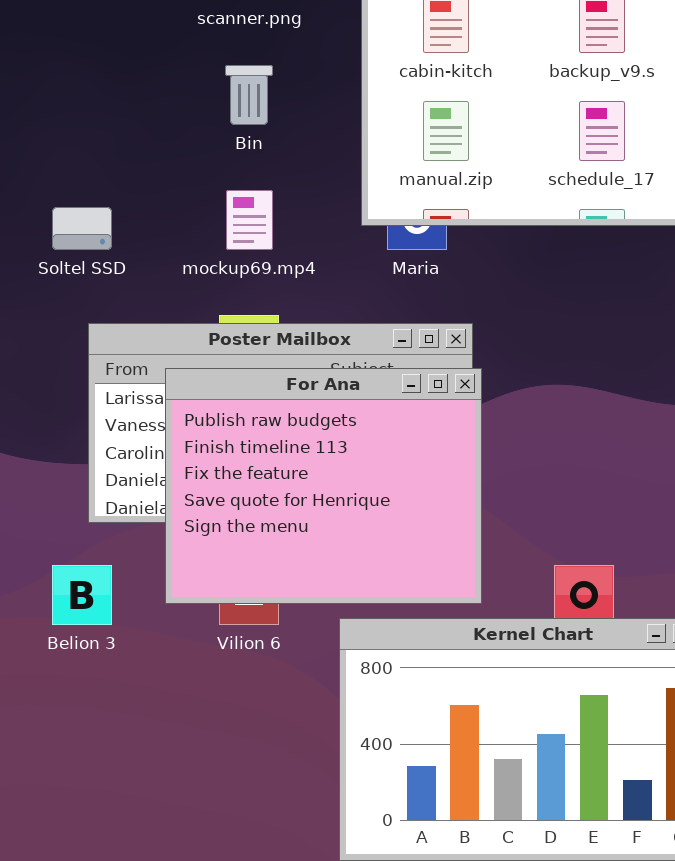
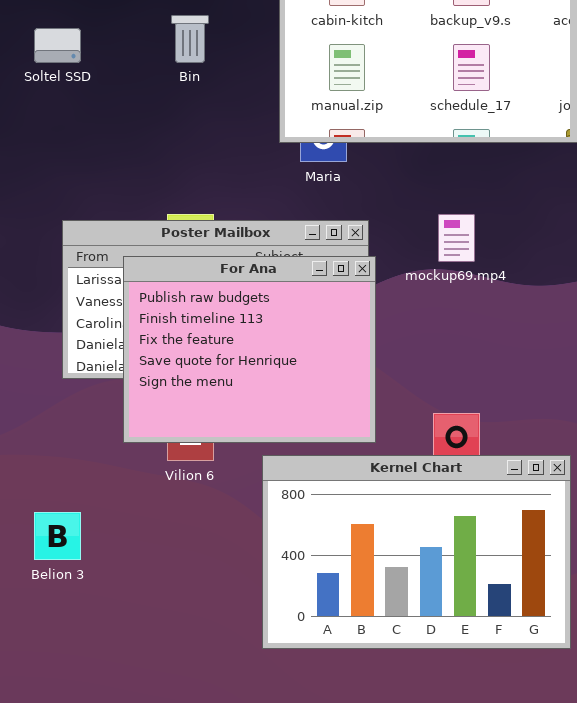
mockup69.mp4: [226,190,273,250] -> [438,214,475,262], moved
Soltel SSD: [52,207,112,250] -> [34,28,81,63], moved
Belion 3: [52,565,112,625] -> [34,512,81,560], moved

